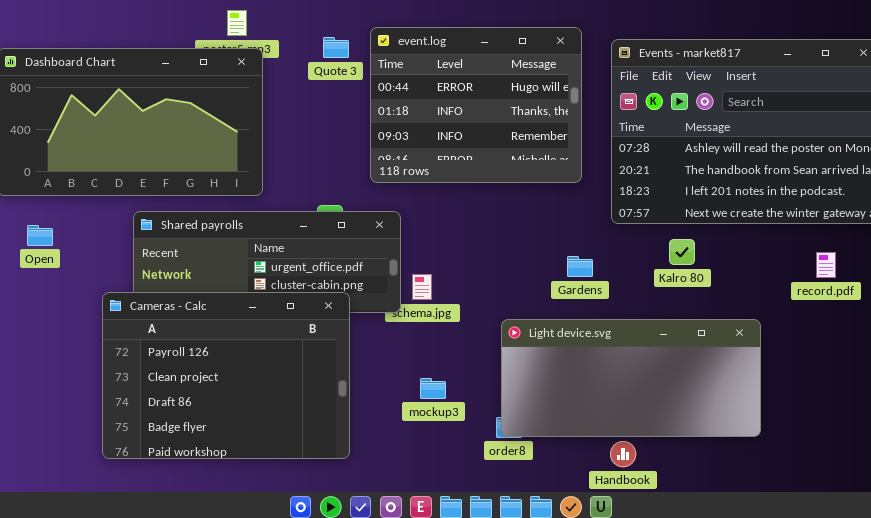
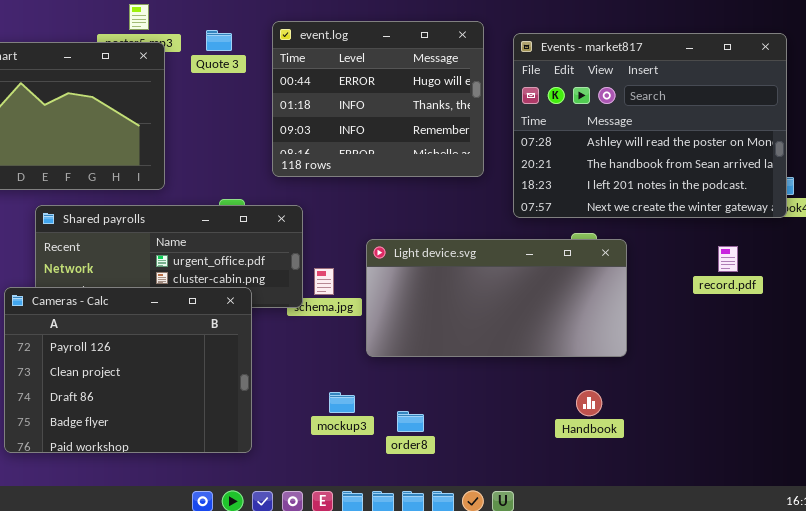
Quote 3: [323,37,349,58] -> [206,30,232,51], moved
Light device.svg: [501,319,761,437] -> [366,239,627,357], moved
mockup3: [420,378,446,399] -> [329,392,355,413], moved
Handbook: [610,441,636,467] -> [576,390,602,416], moved

